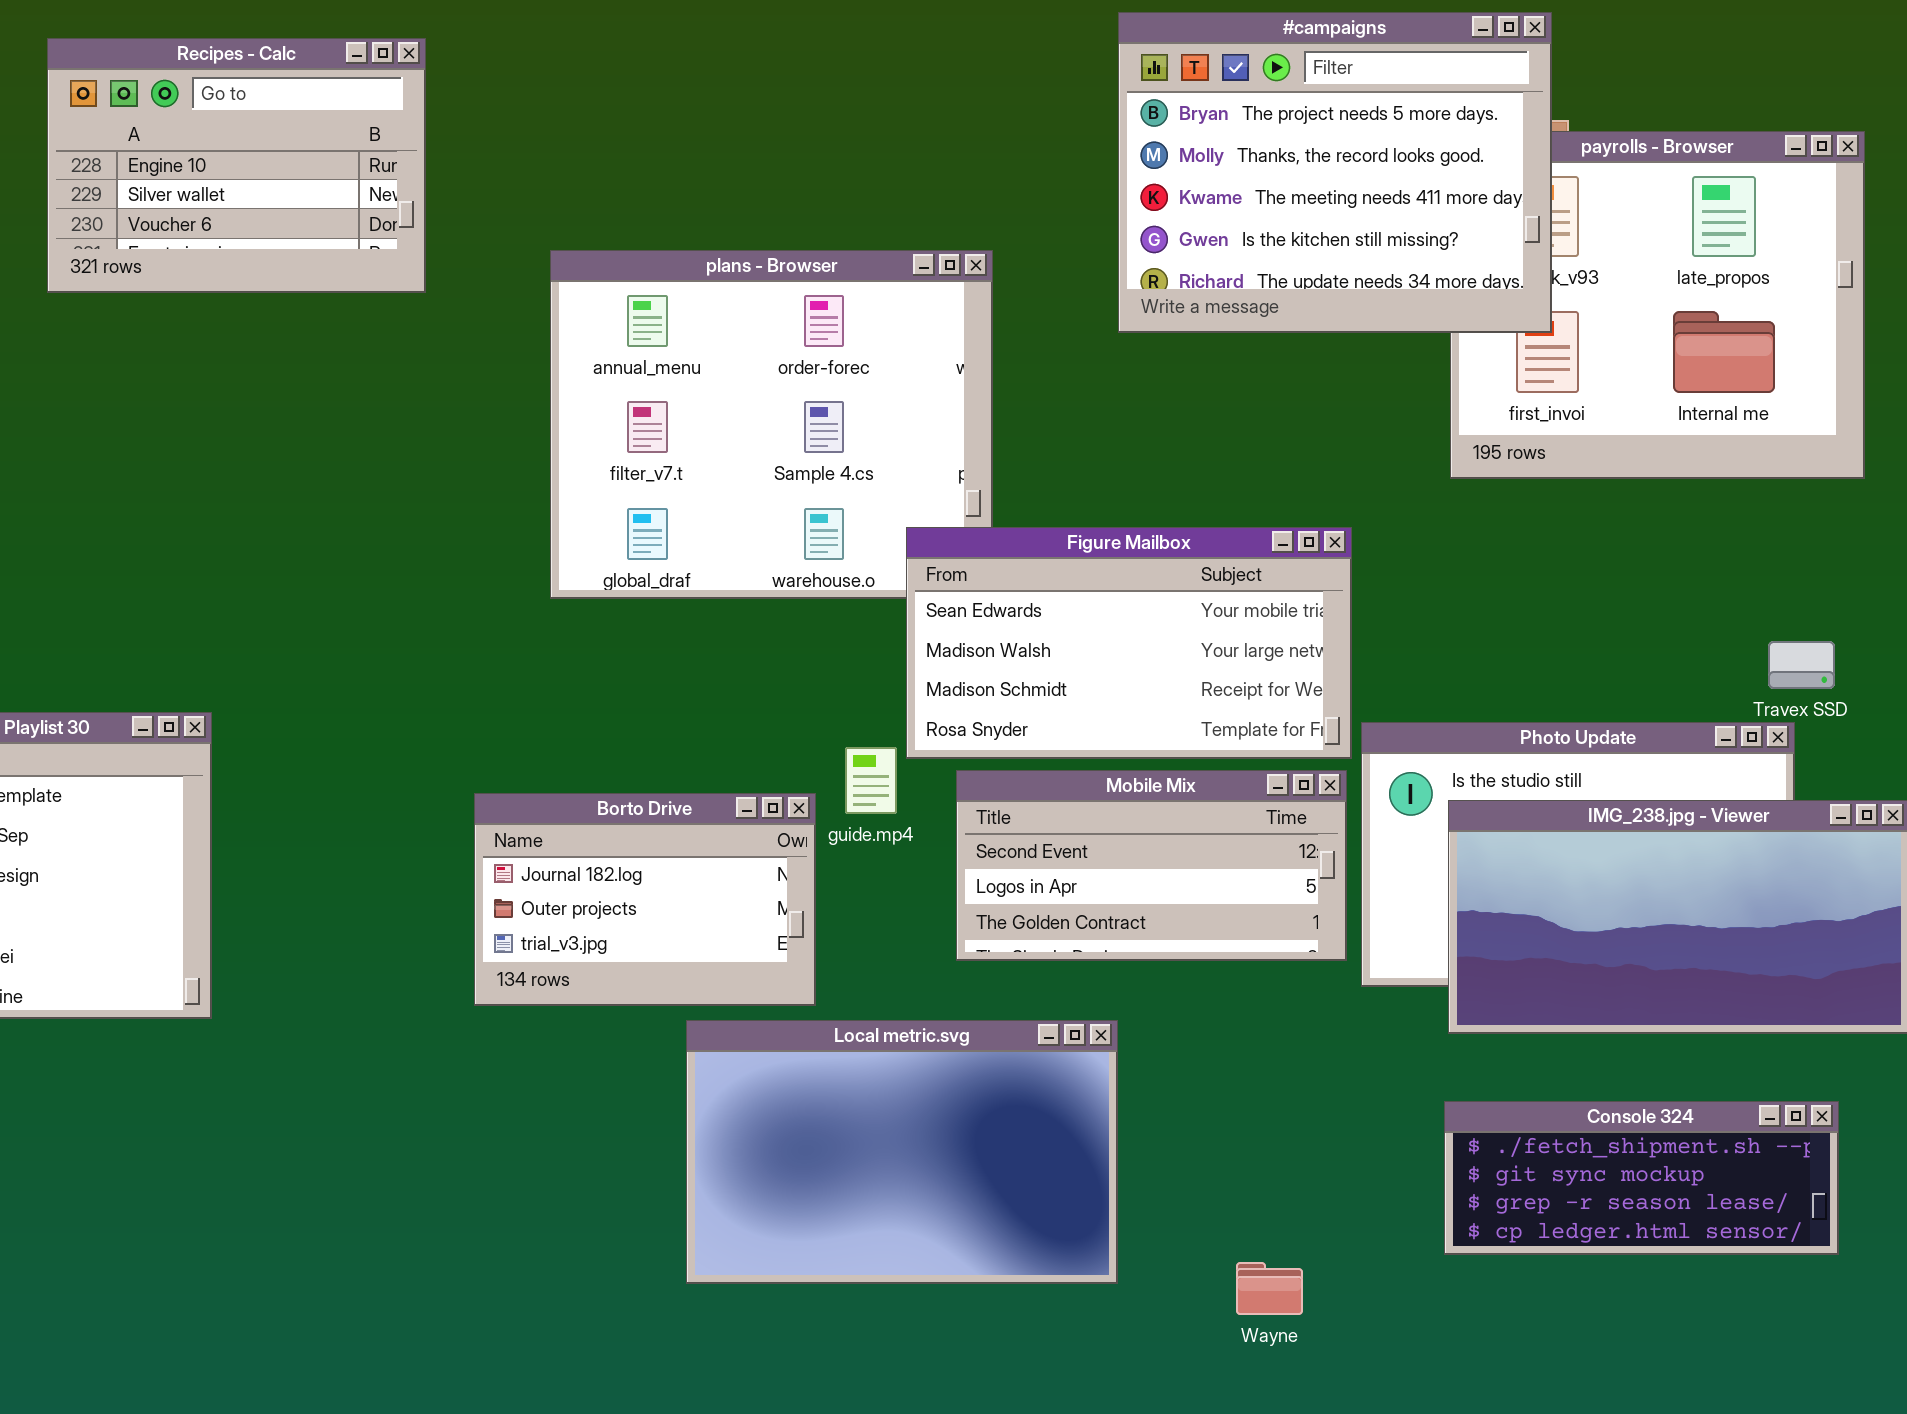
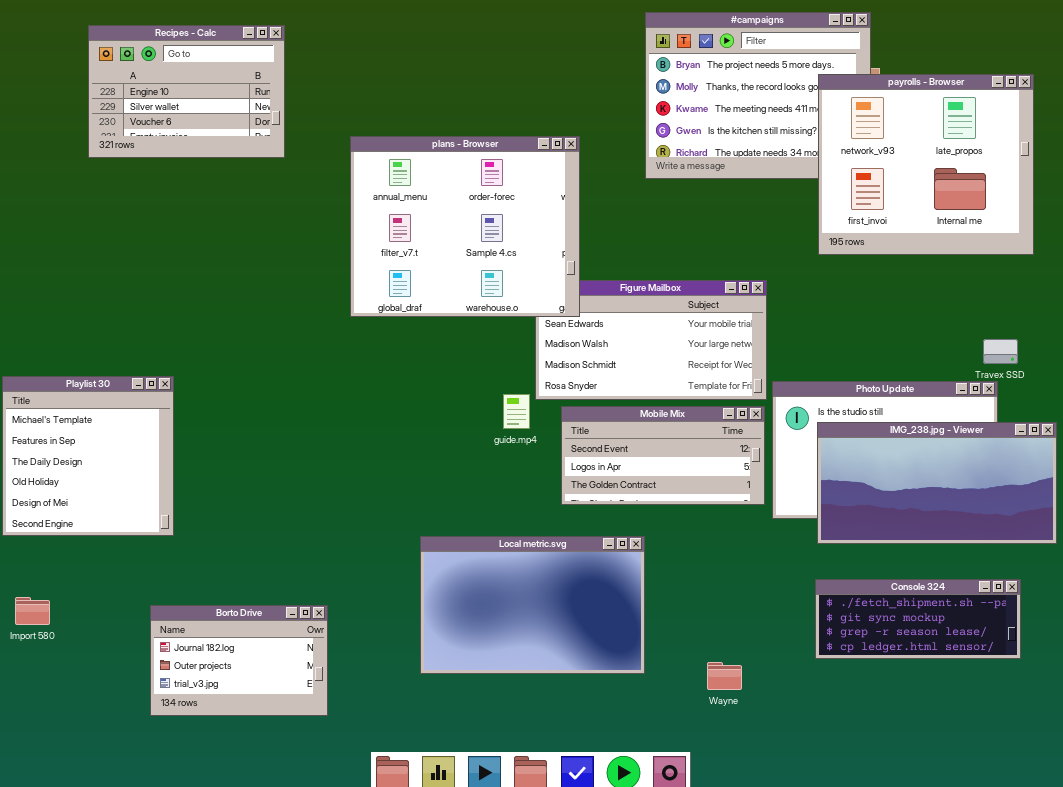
payrolls - Browser: [1450,131,1865,479] -> [818,74,1034,255], raised
plans - Browser: [550,250,993,599] -> [350,136,580,317], raised
Borto Drive: [474,793,816,1006] -> [150,605,328,716], moved

